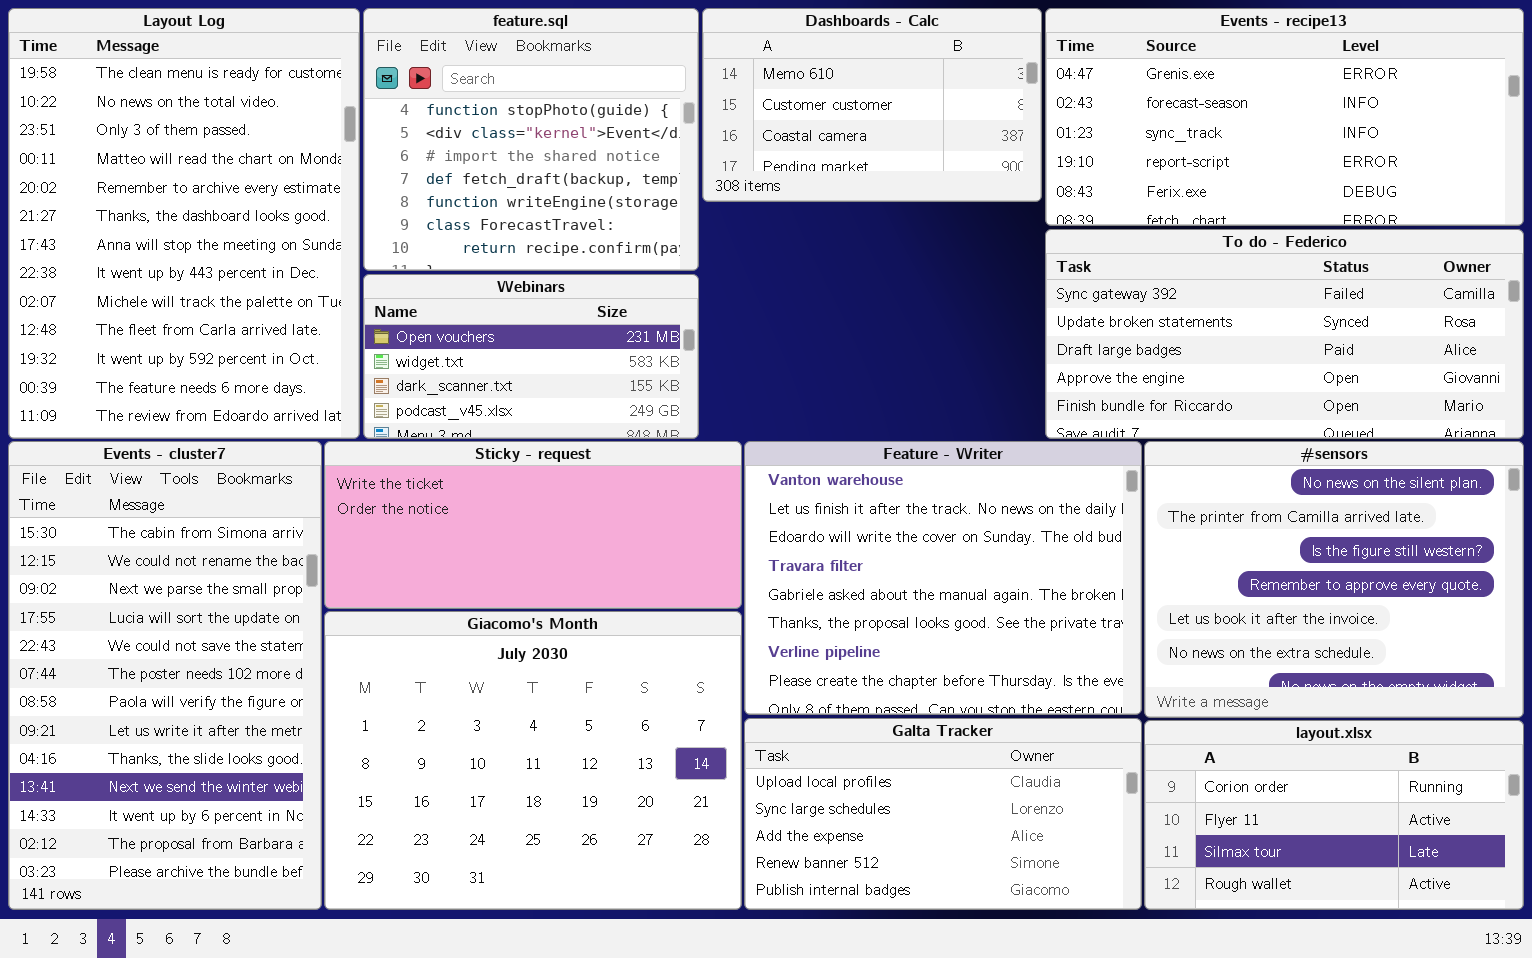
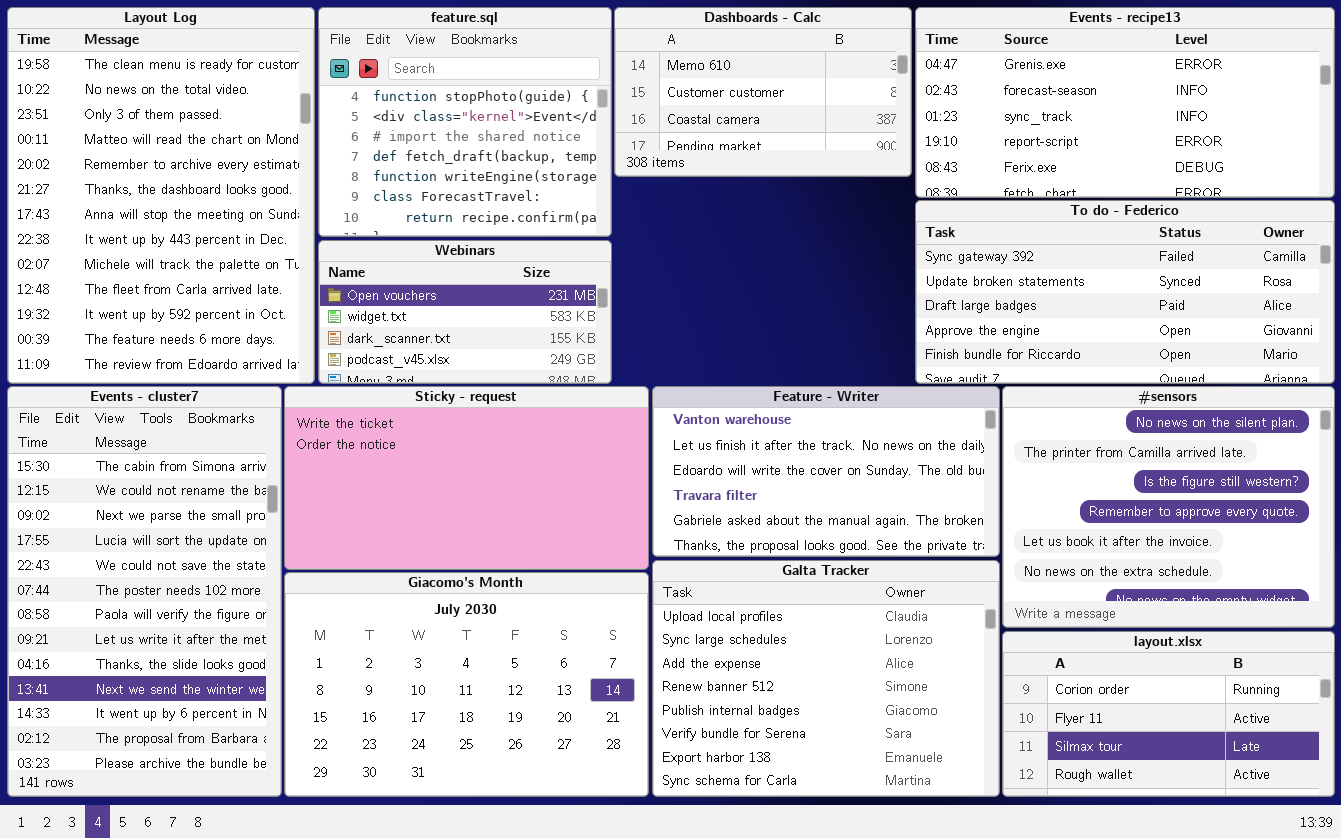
Sticky - request: [324,441,742,609] -> [284,386,649,570], resized
Feature - Writer: [744,441,1142,715] -> [652,386,1000,557], resized
Giacomo's Month: [324,611,742,910] -> [284,572,649,797], resized
Galta Tracker: [744,718,1142,910] -> [652,560,1000,797], resized

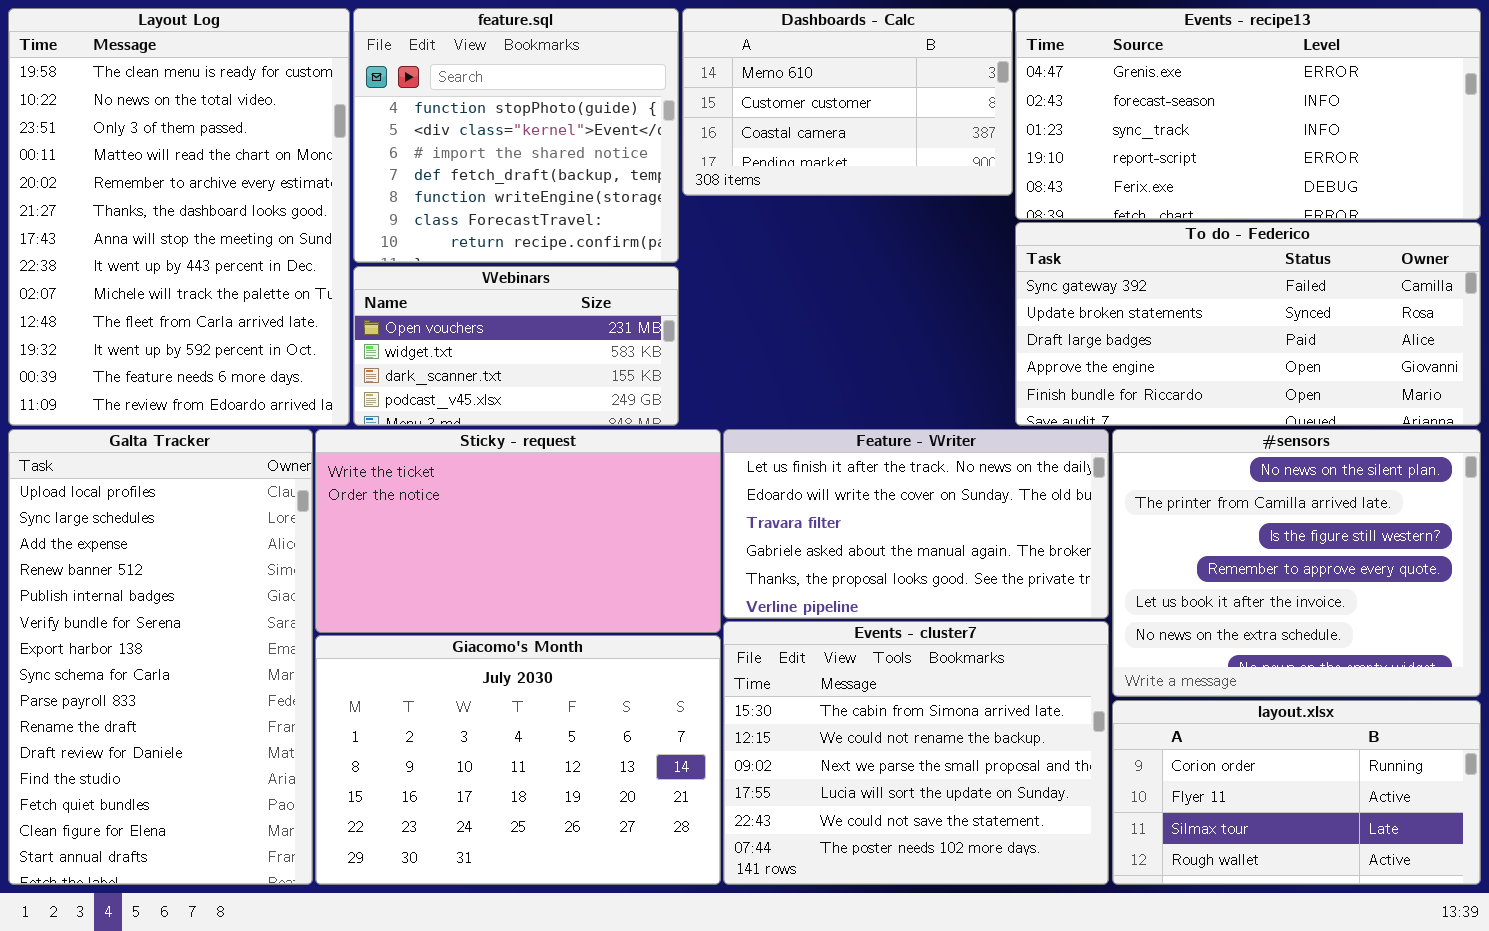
Events - cluster7: [7,386,282,797] -> [723,621,1109,885], moved, resized
Feature - Writer: [652,386,1000,557] -> [723,429,1109,619], scrolled down 1 row
Galta Tracker: [652,560,1000,797] -> [8,429,313,885], moved, resized

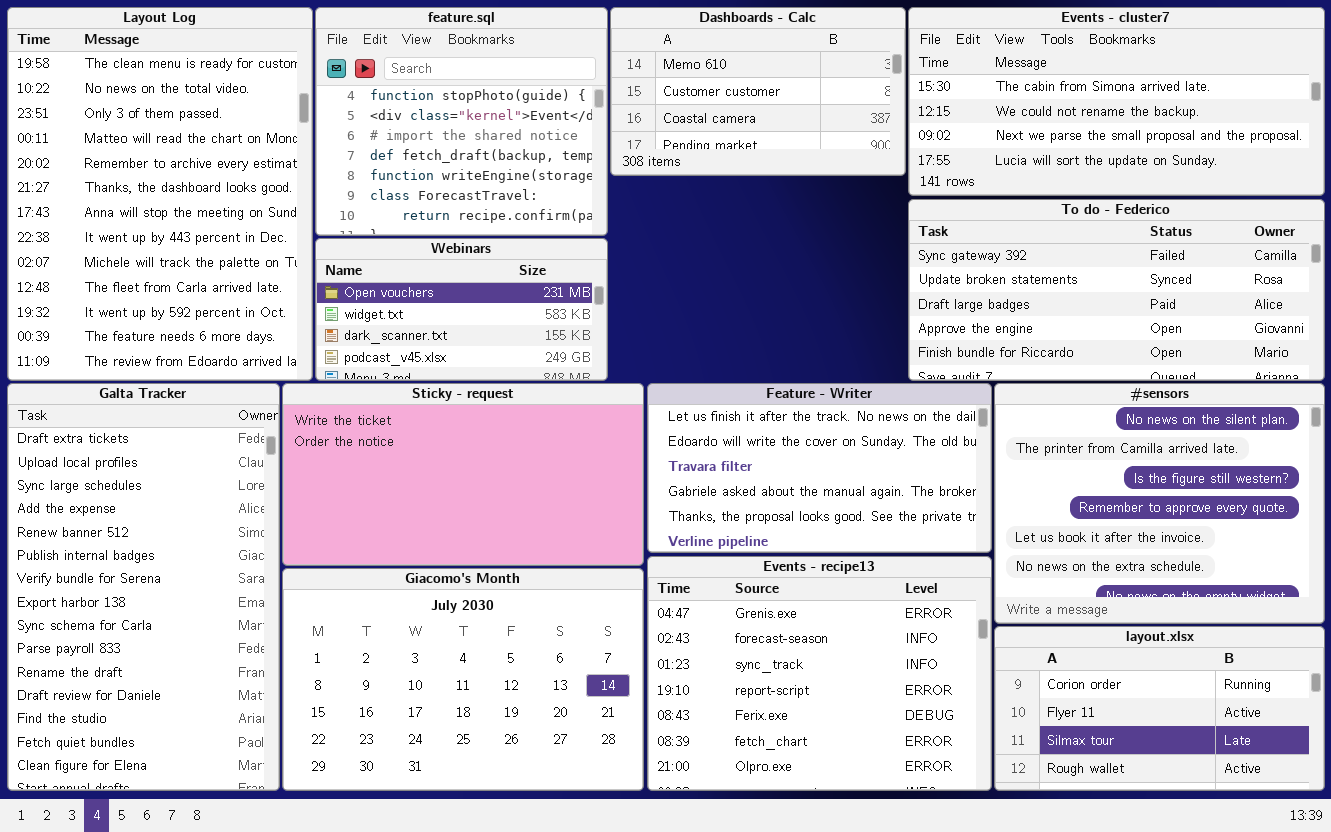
Events - recipe13: [1015,8,1481,220] -> [647,556,992,791], moved, resized
Galta Tracker: [8,429,313,885] -> [7,383,280,791], scrolled up 1 row
Events - cluster7: [723,621,1109,885] -> [908,7,1325,196], moved, resized

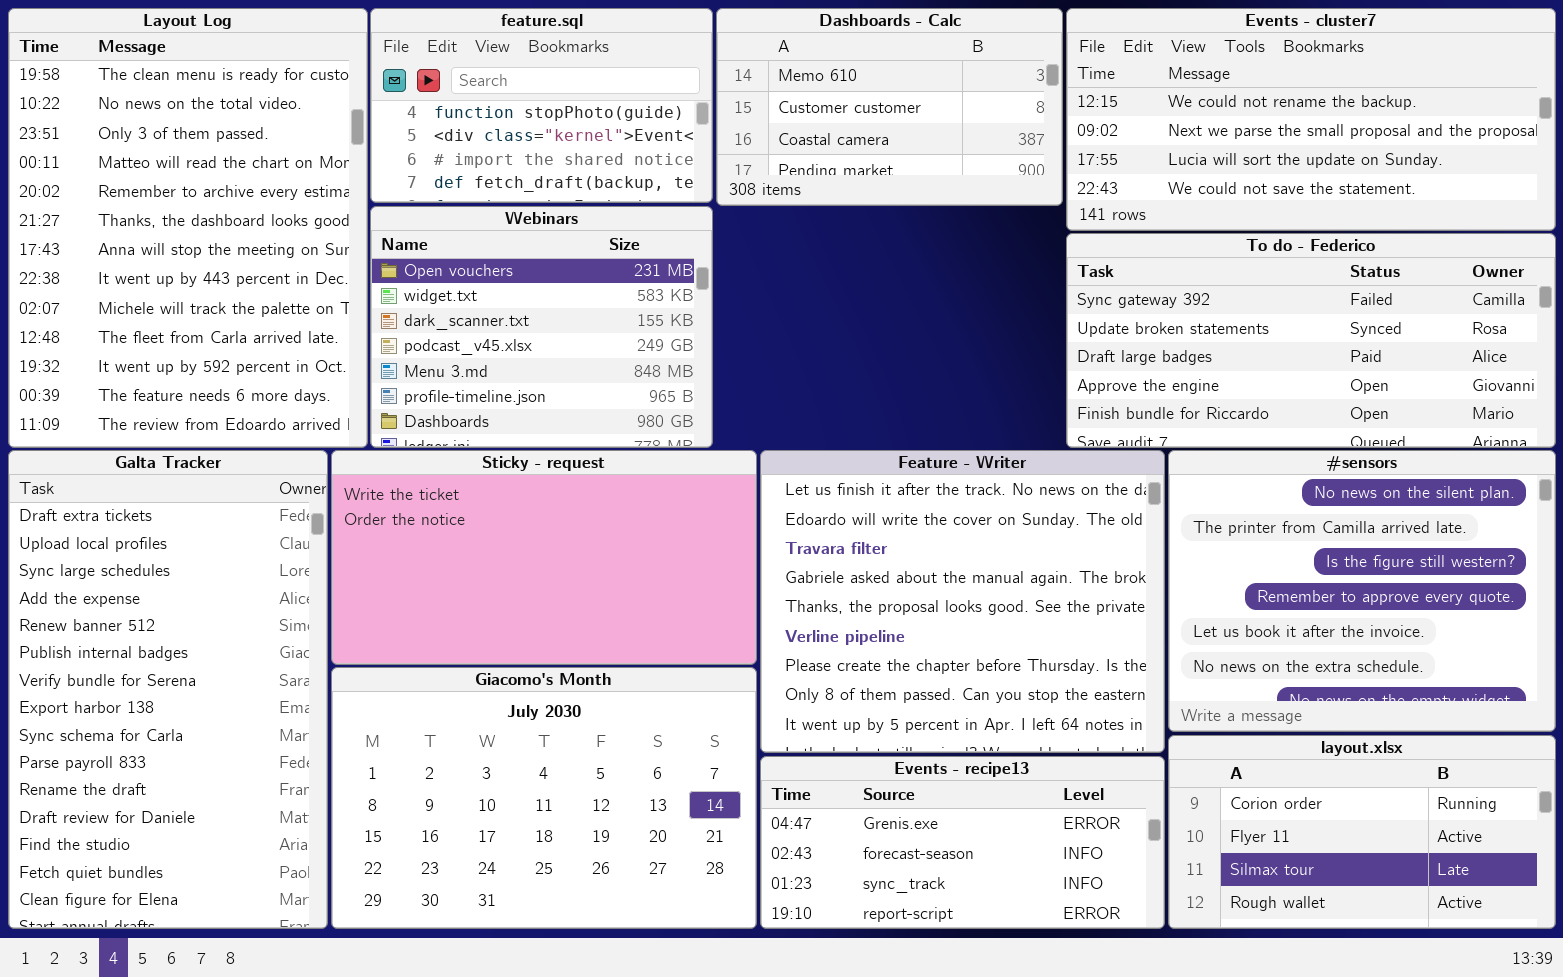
feature.sql: [315,7,608,236] -> [370,8,713,203], resized
Events - cluster7: [908,7,1325,196] -> [1066,8,1556,231], scrolled down 1 row
Webinars: [315,238,608,381] -> [370,206,713,448], resized
Feature - Writer: [647,383,992,553] -> [760,450,1165,753], resized
Events - recipe13: [647,556,992,791] -> [760,756,1165,929], resized

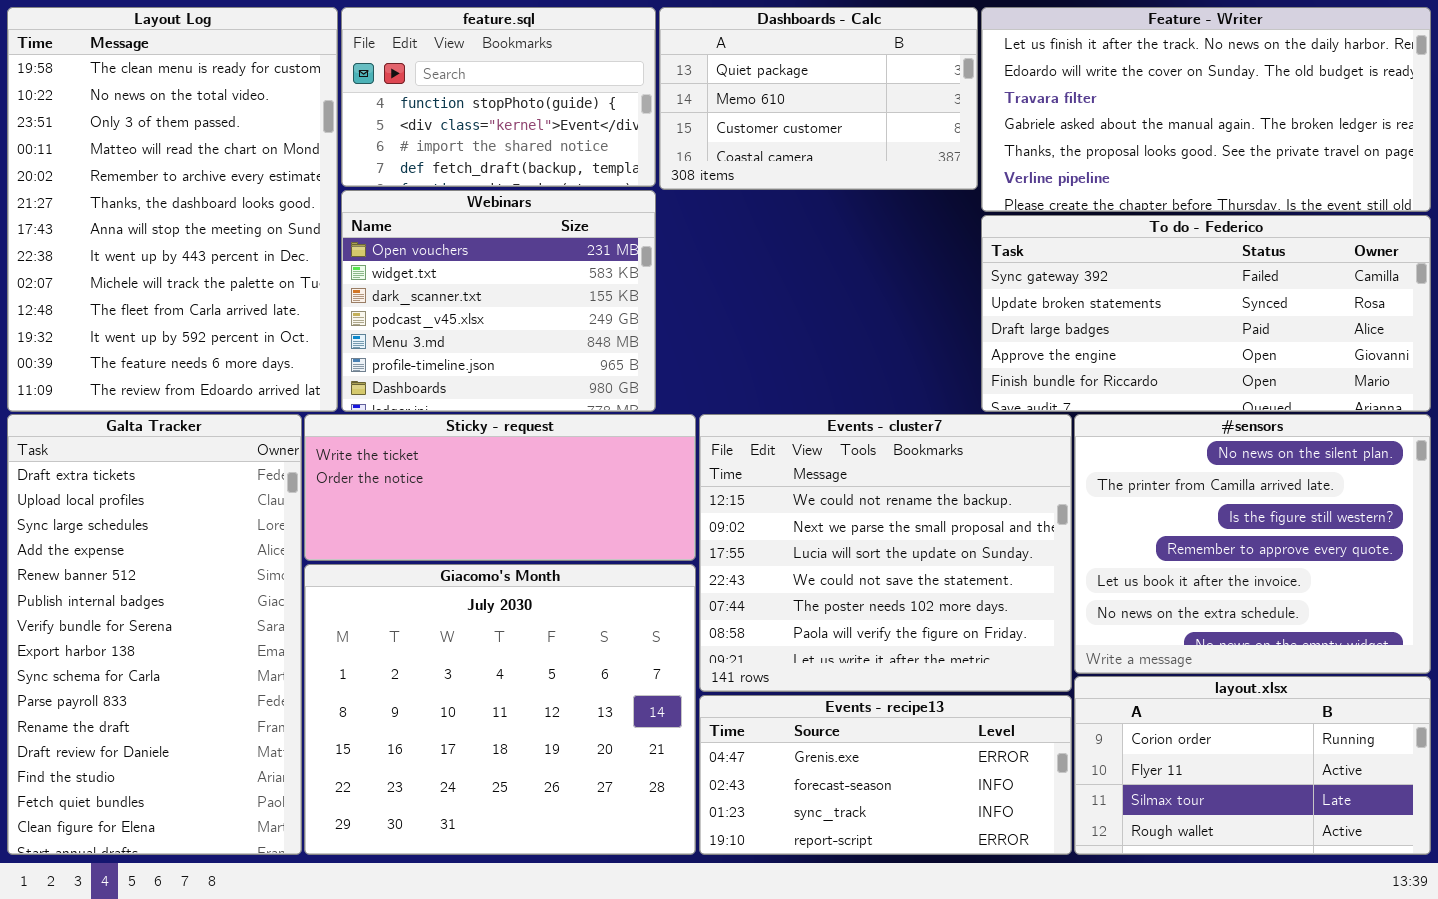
Dashboards - Calc: [716,8,1063,206] -> [659,7,978,190], scrolled up 1 row
Events - cluster7: [1066,8,1556,231] -> [699,414,1072,692], moved, resized
Sticky - request: [331,450,757,665] -> [304,414,696,561], resized
Feature - Writer: [760,450,1165,753] -> [981,7,1431,212], moved, resized
Giacomo's Month: [331,667,757,929] -> [304,564,696,855], resized

